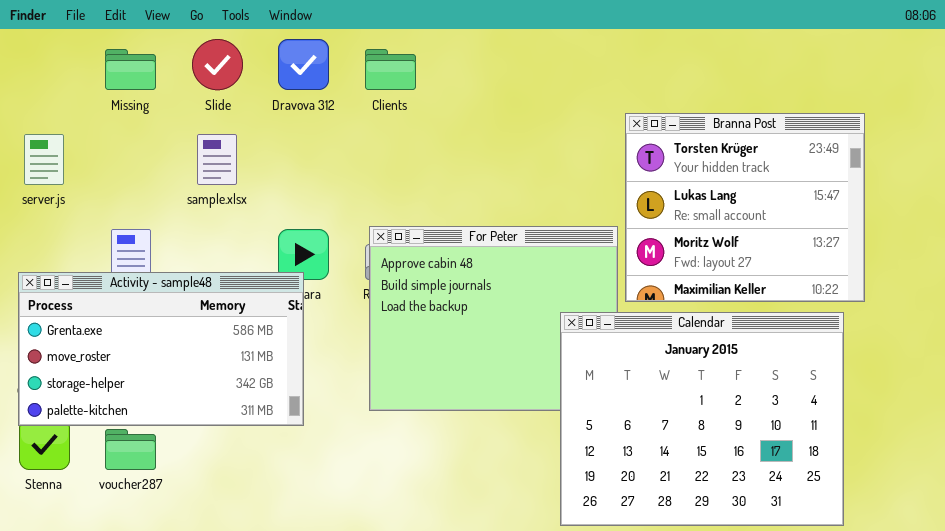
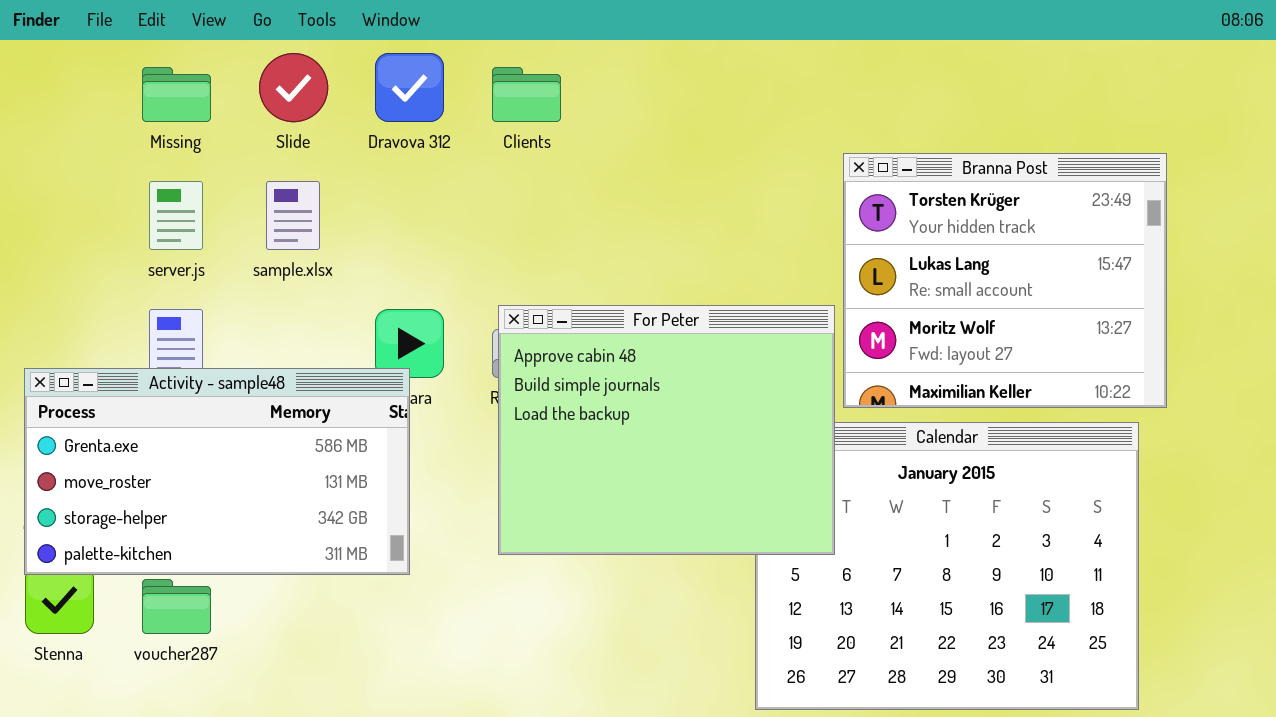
server.js: [24,134,64,185] -> [149,181,203,250], moved
For Peter: [369,226,618,411] -> [498,305,835,555], raised

